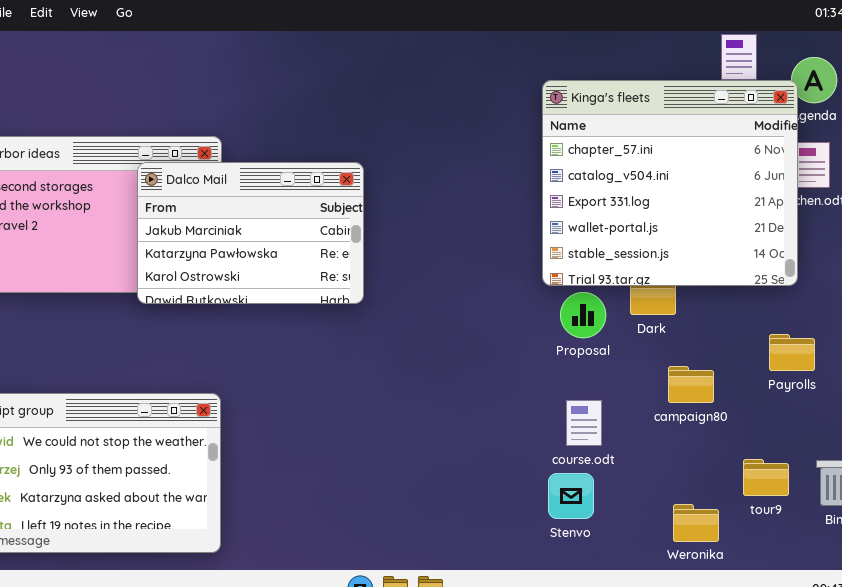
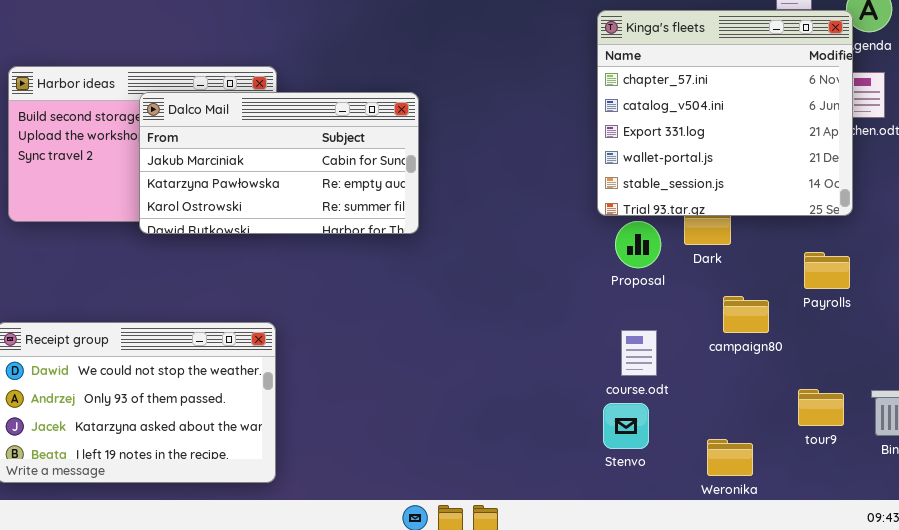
Dalco Mail: [137,162,364,304] -> [139,92,419,234], resized
Payrolls: [769,334,815,371] -> [804,252,850,289], moved
Weronika: [673,504,719,542] -> [707,439,753,476], moved

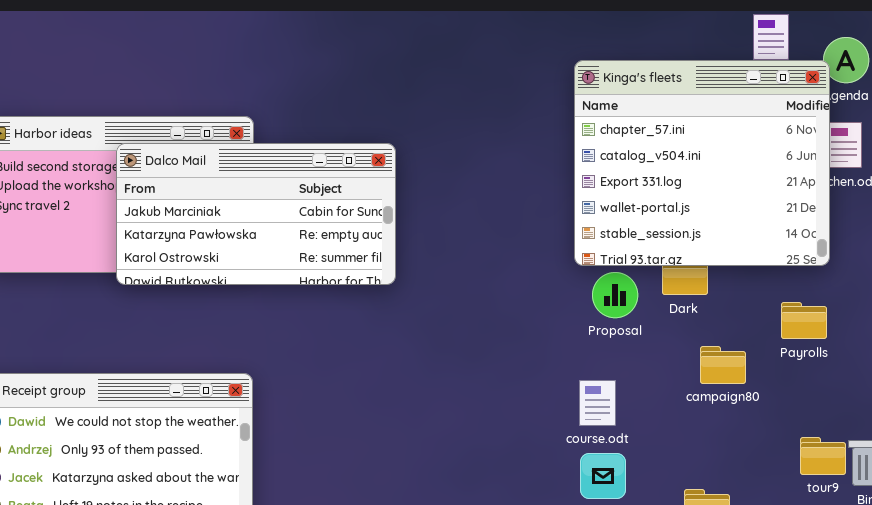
course.odt: [621,330,657,376] -> [579,380,616,426], moved
tour9: [798,389,844,426] -> [800,437,846,475], moved

